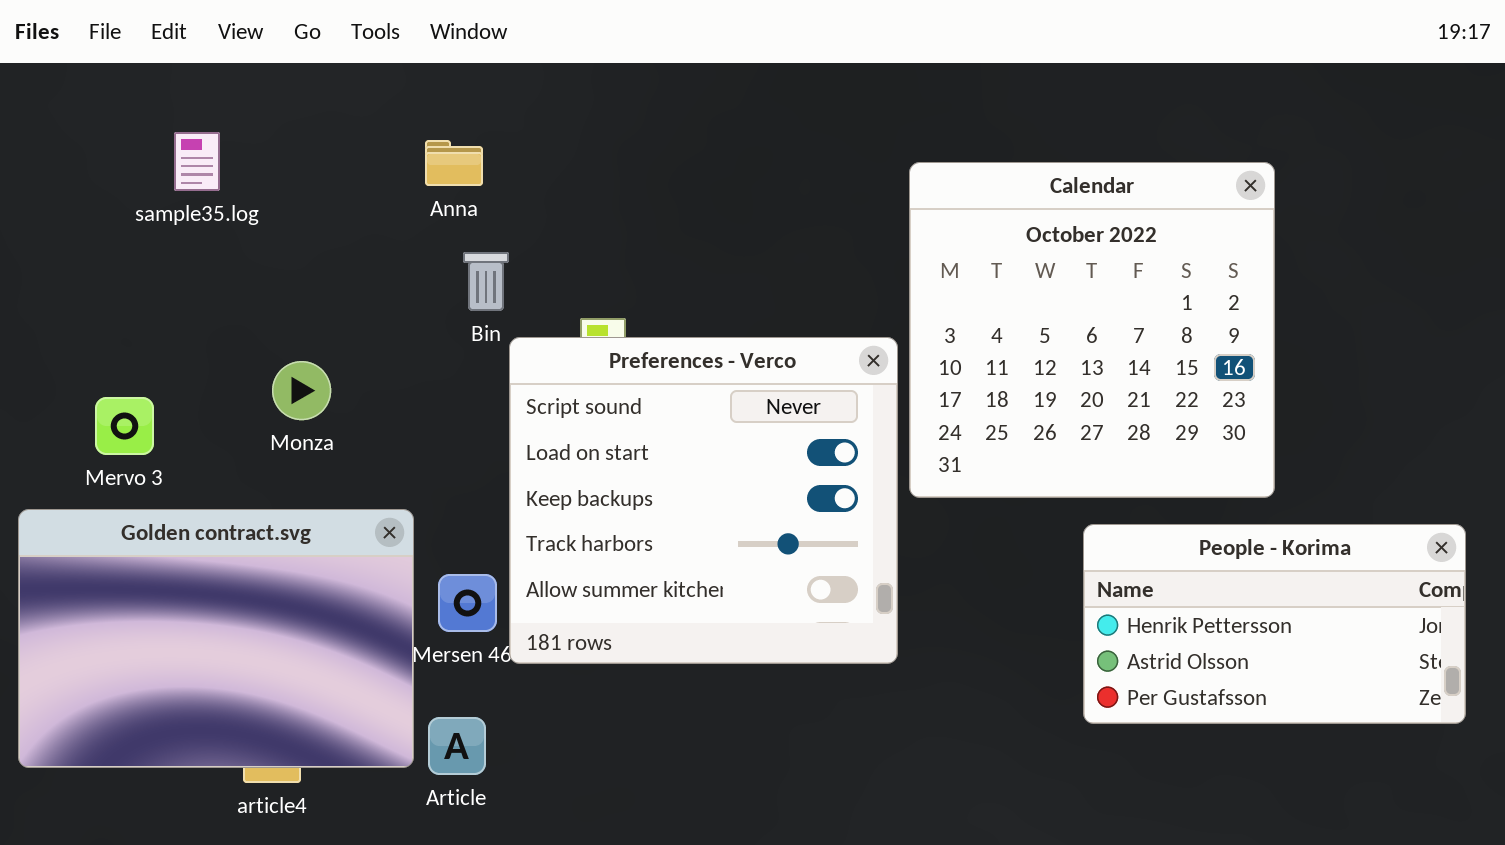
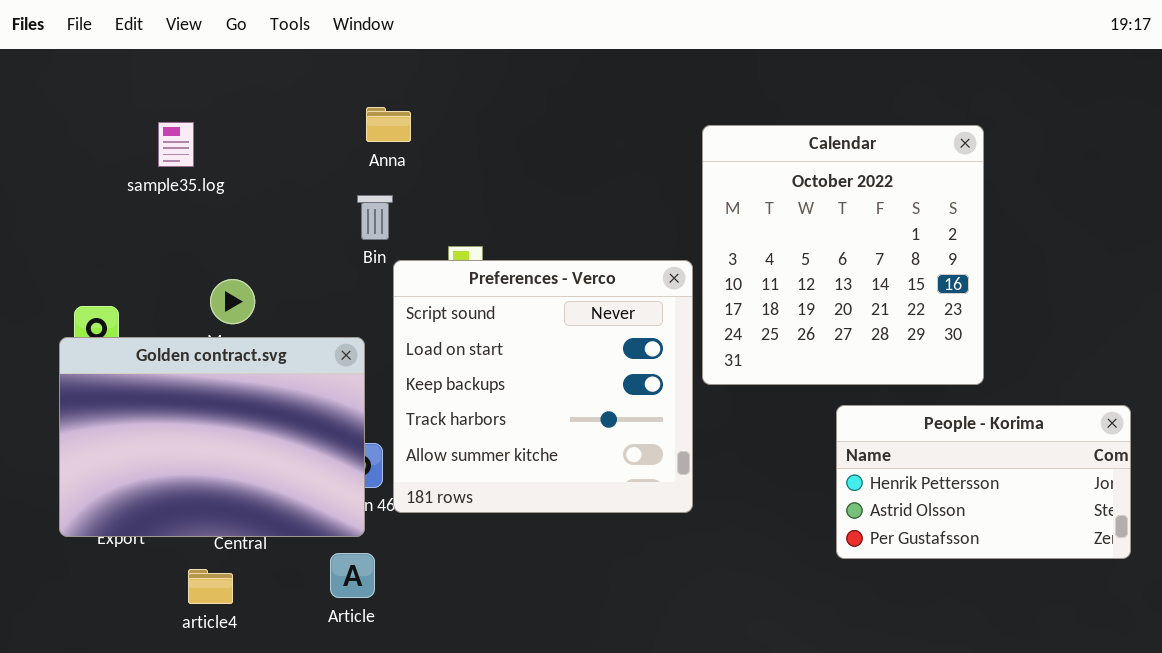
sample35.log: [174,132,220,191] -> [158,122,194,167], moved
Anna: [425,140,483,186] -> [366,107,411,142], moved
Golden contract.svg: [18,509,414,768] -> [59,337,365,537], moved

